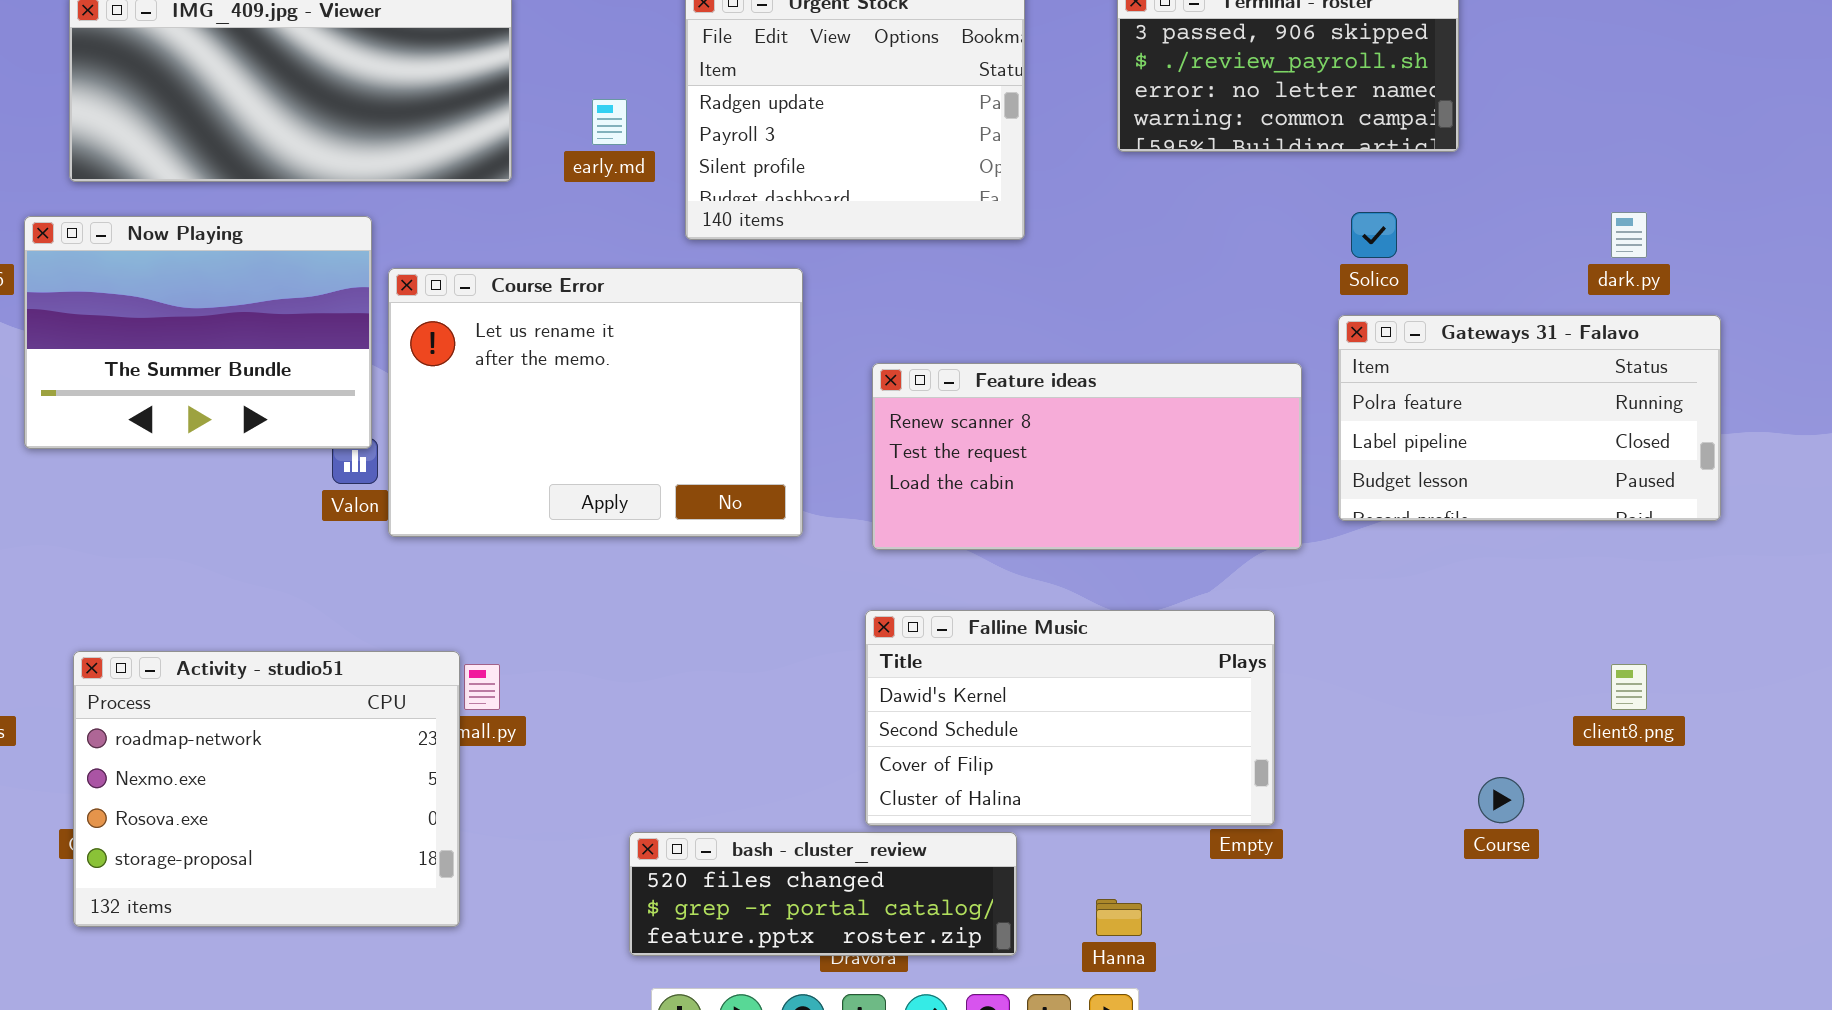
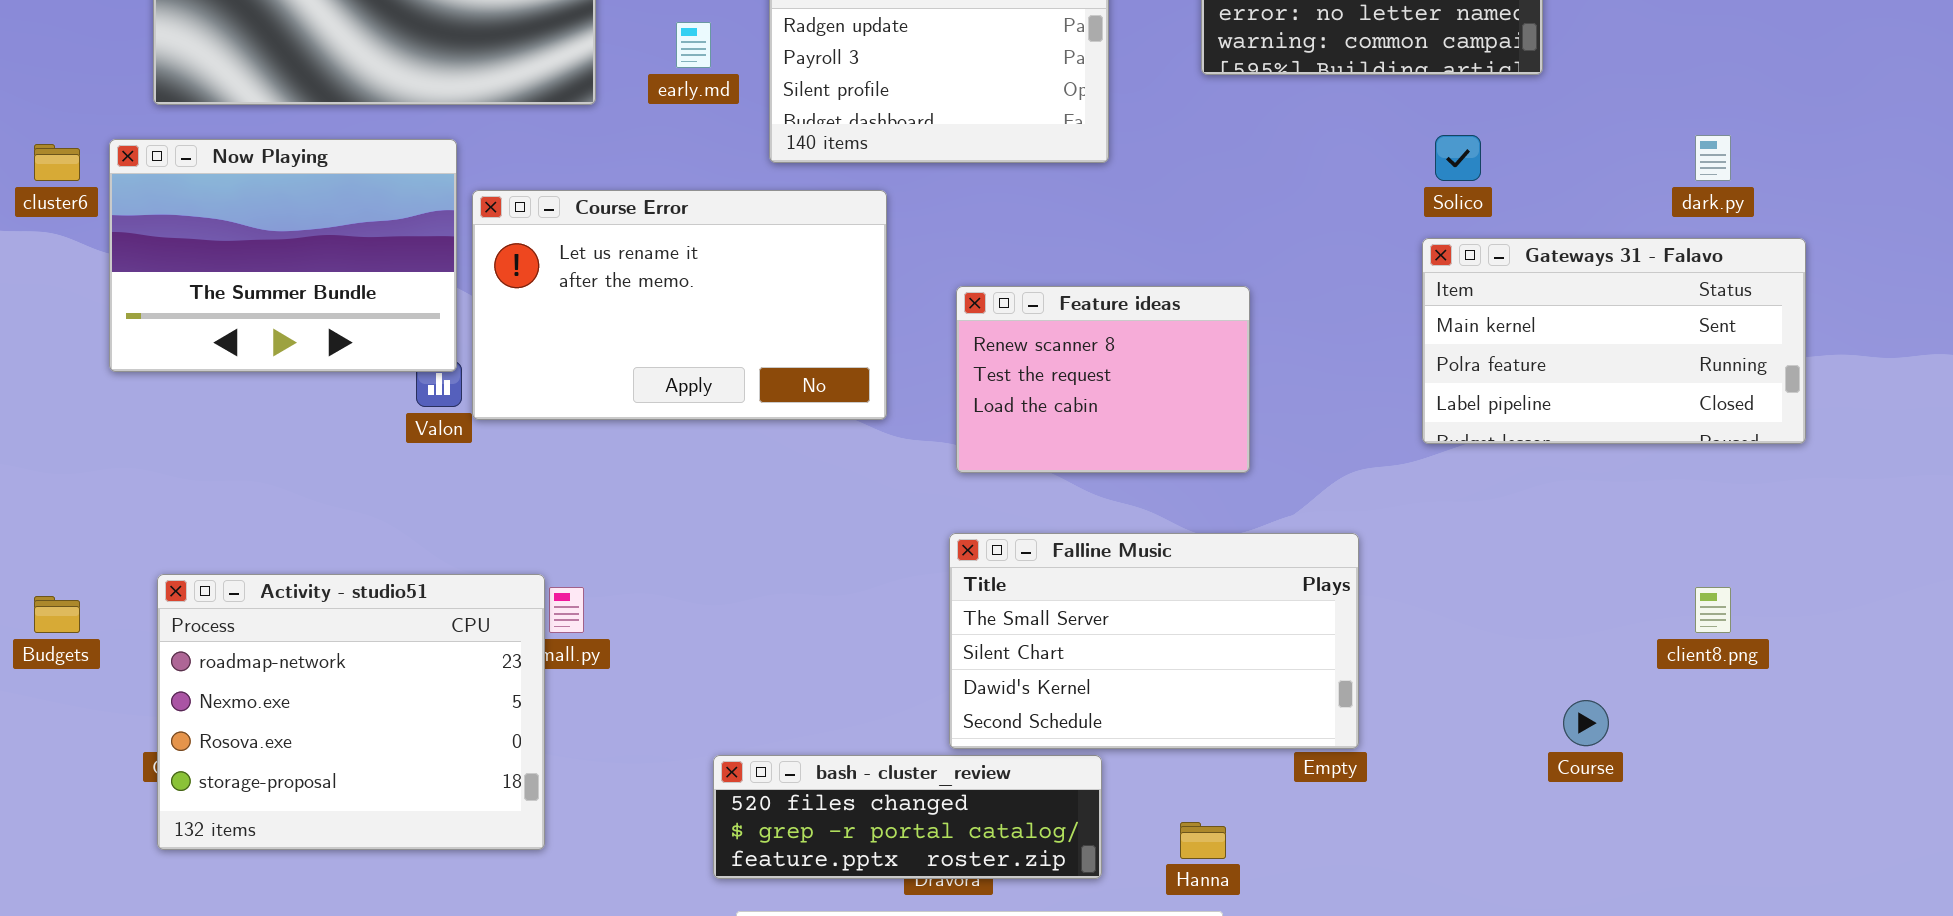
Course Error: [388,268,803,537] -> [472,190,887,420], resized
Gateways 31 - Falavo: [1338,315,1721,521] -> [1422,238,1806,444], scrolled up 1 row
Feature ideas: [872,363,1302,550] -> [956,286,1250,473], resized
Falline Music: [865,610,1275,826] -> [949,533,1359,749], scrolled up 2 rows

